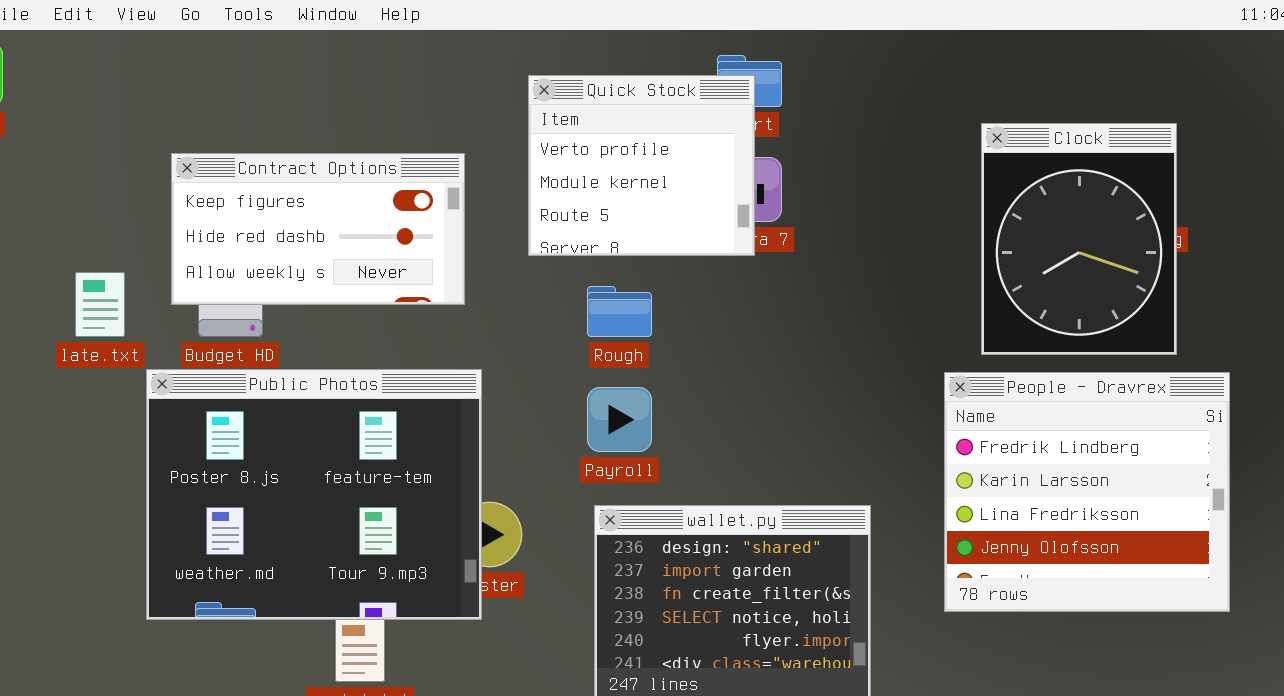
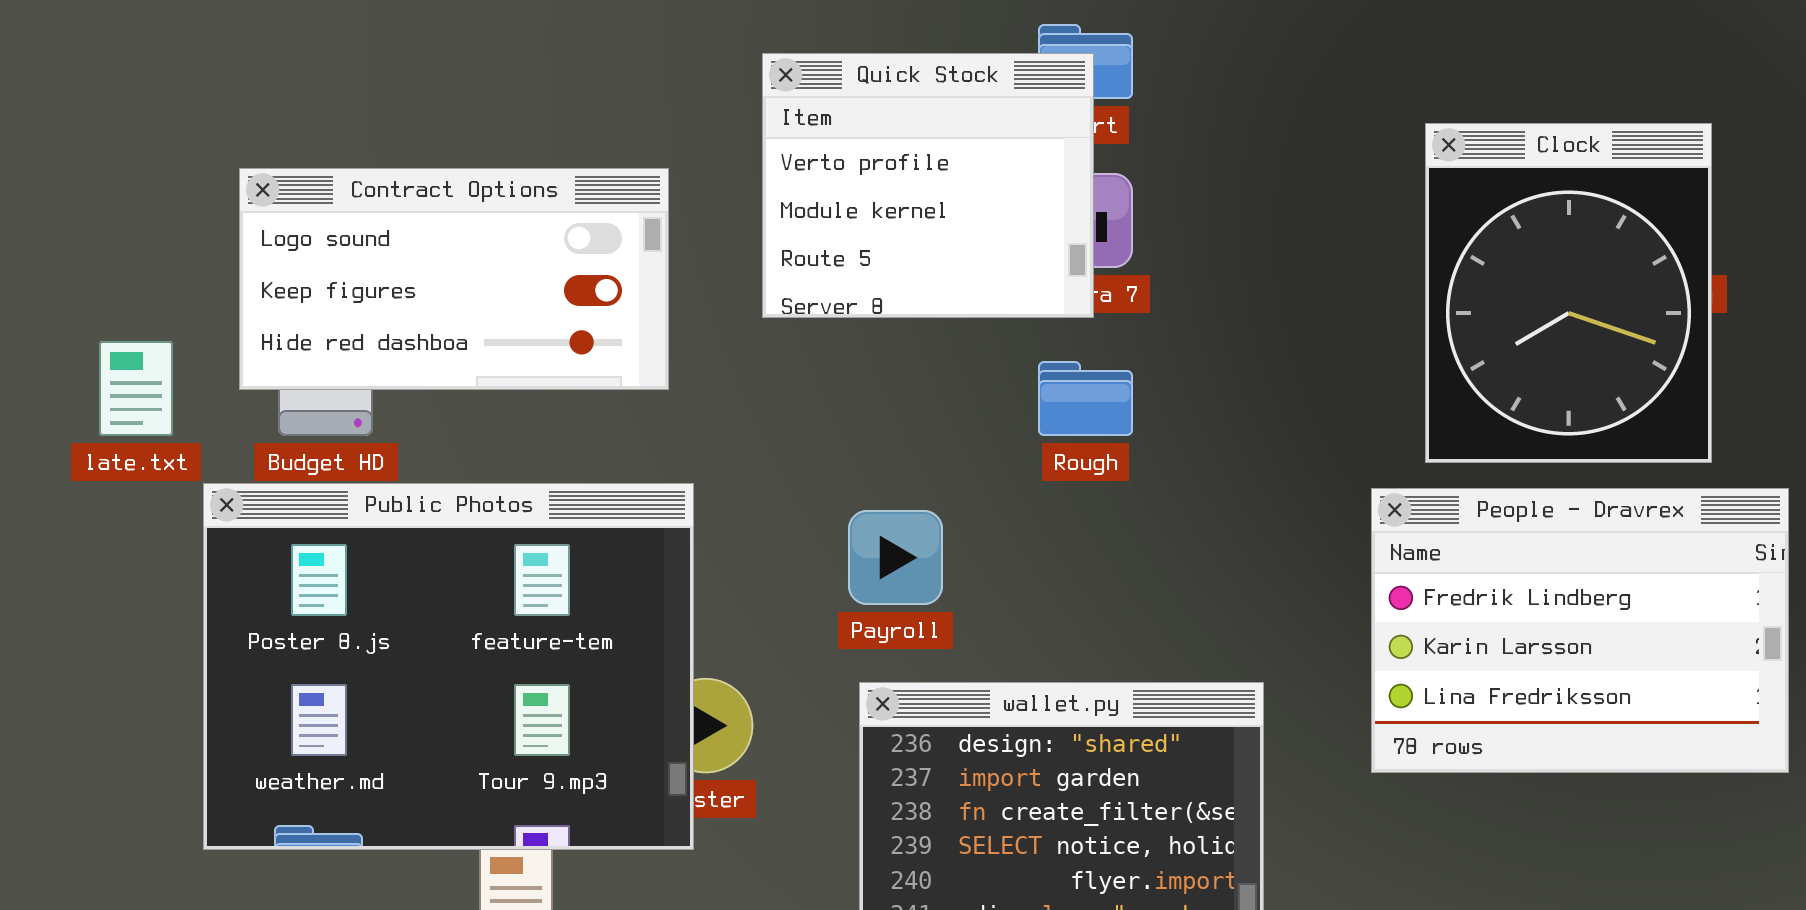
Contract Options: [171,153,465,305] -> [239,168,669,390], scrolled up 1 row
Rough: [587,286,652,337] -> [1038,361,1133,436], moved
People - Dravrex: [944,372,1230,612] -> [1371,488,1789,773], resized

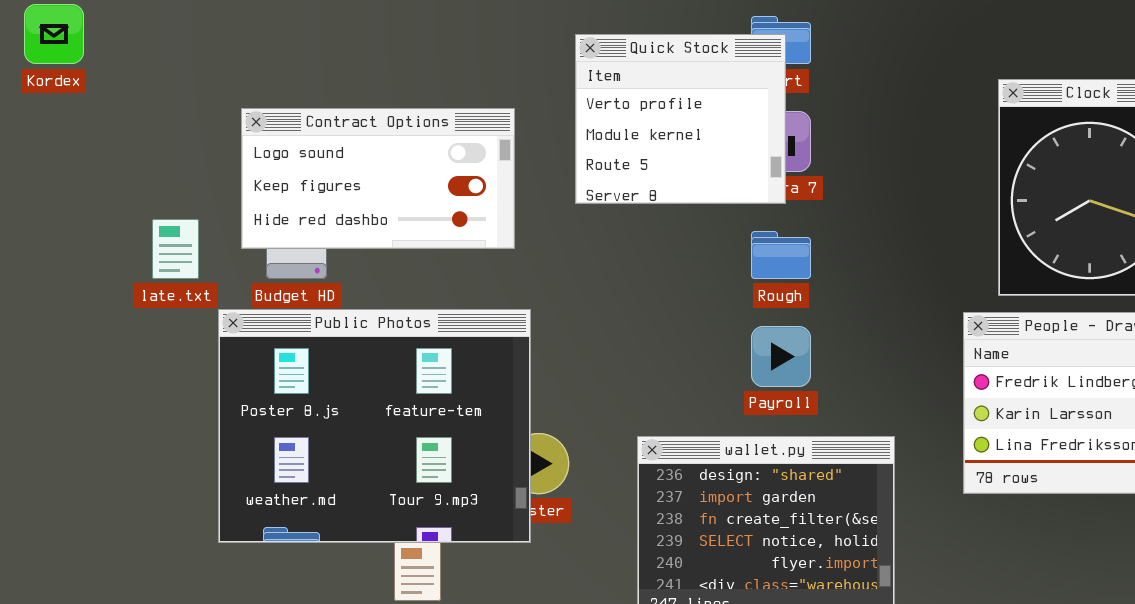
Payroll: [848,510,943,605] -> [751,326,811,387], moved

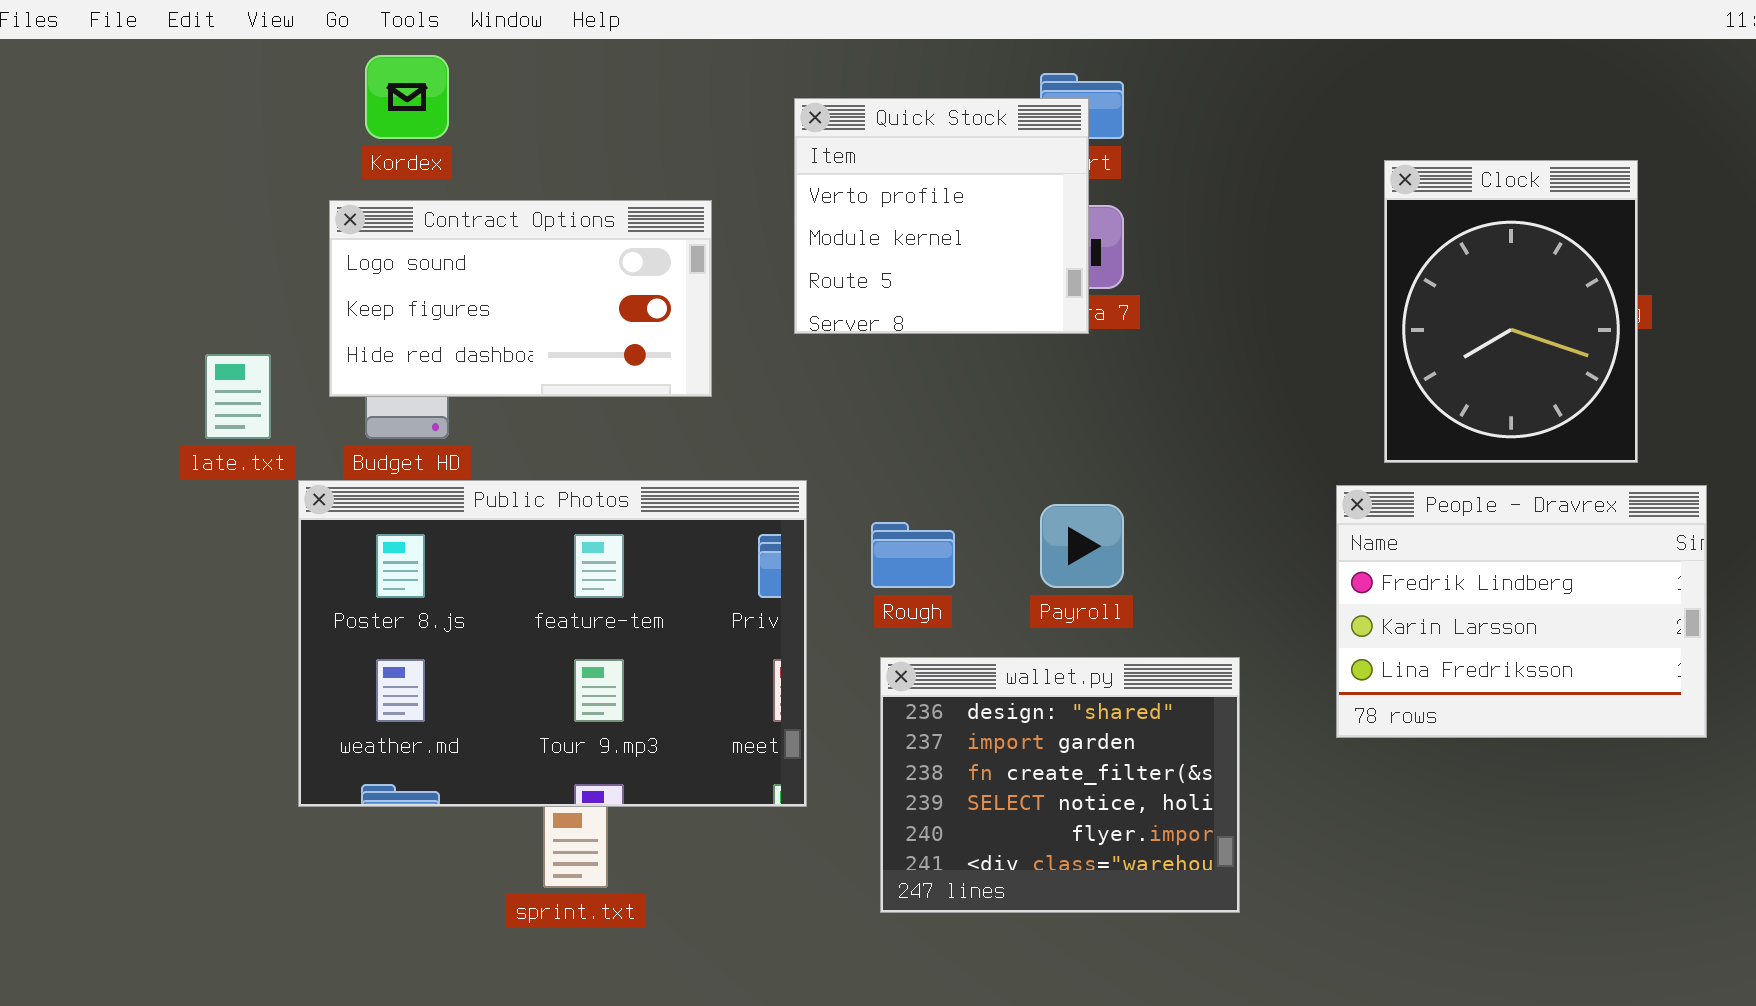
Kordex: [24,4,84,64] -> [365,55,449,139], moved
Rough: [751,231,811,279] -> [871,522,955,588], moved
Public Photos: [218,309,531,543] -> [298,480,807,807], resized

